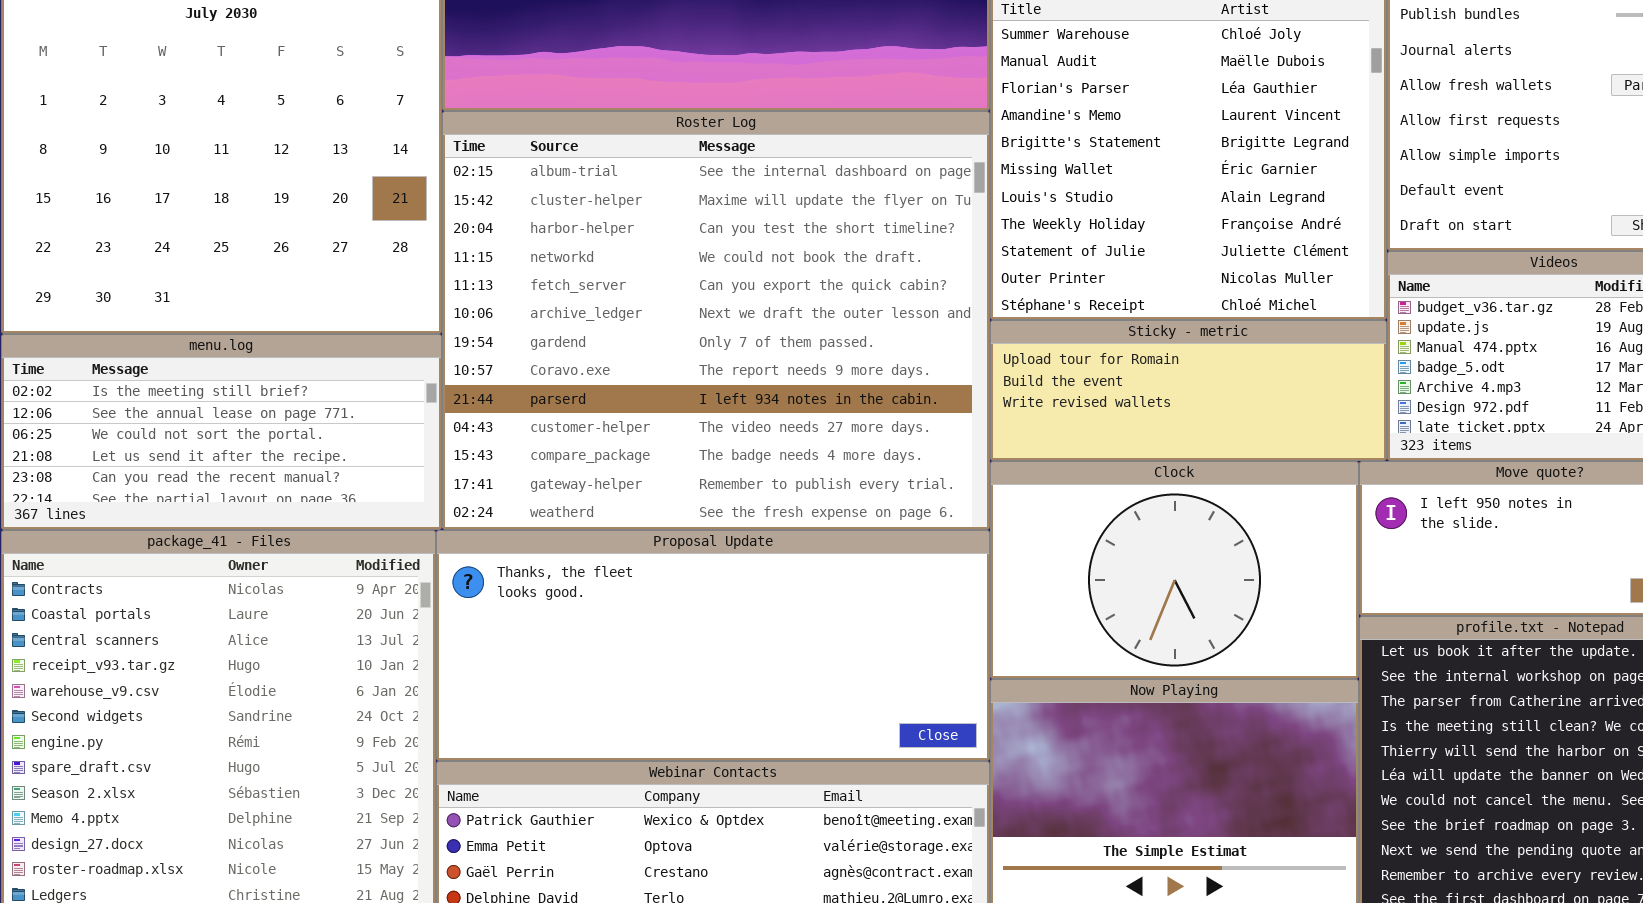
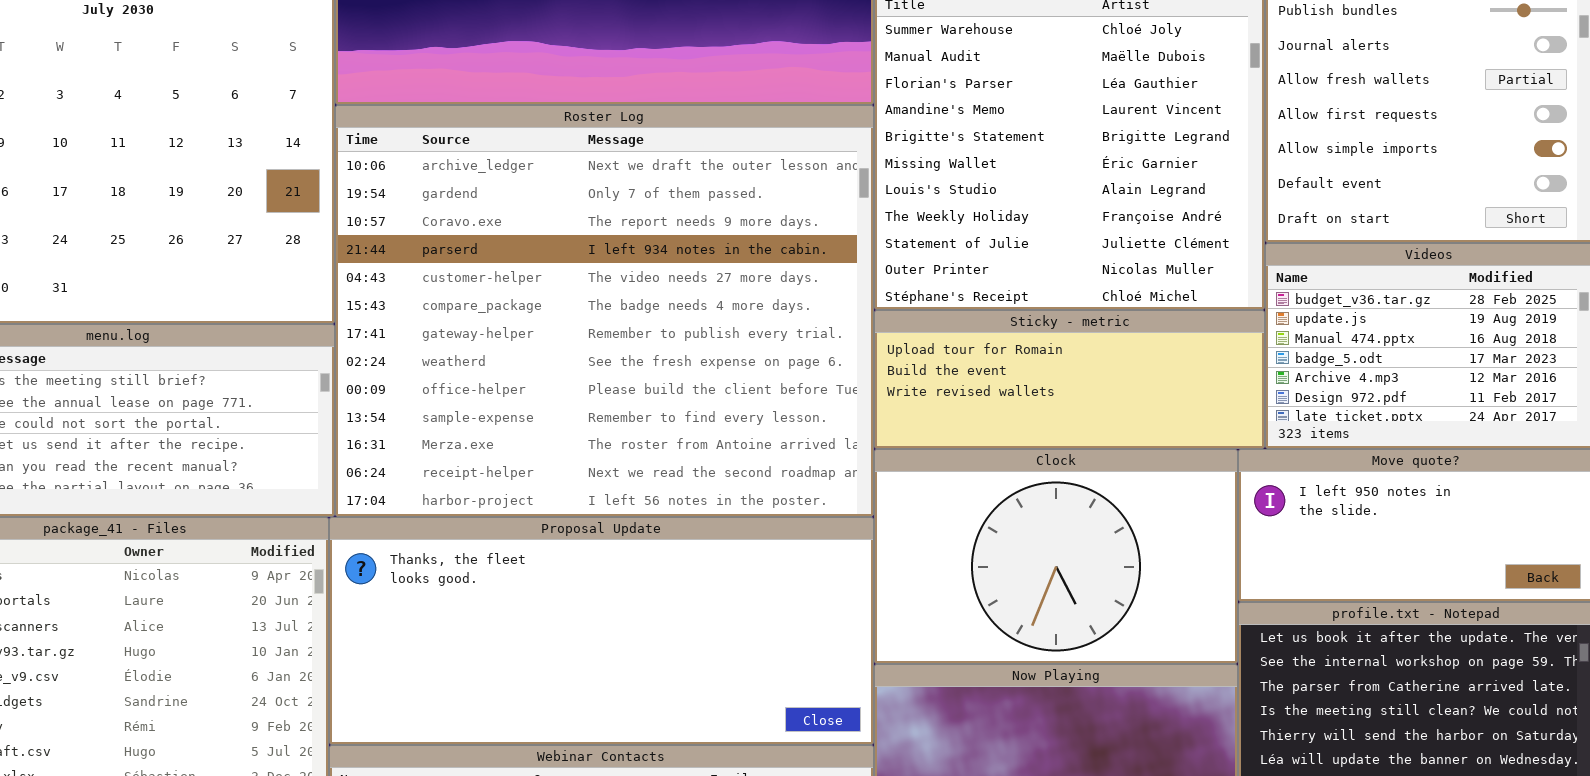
Roster Log: [442,111,990,530] -> [335,105,874,517], scrolled down 5 rows

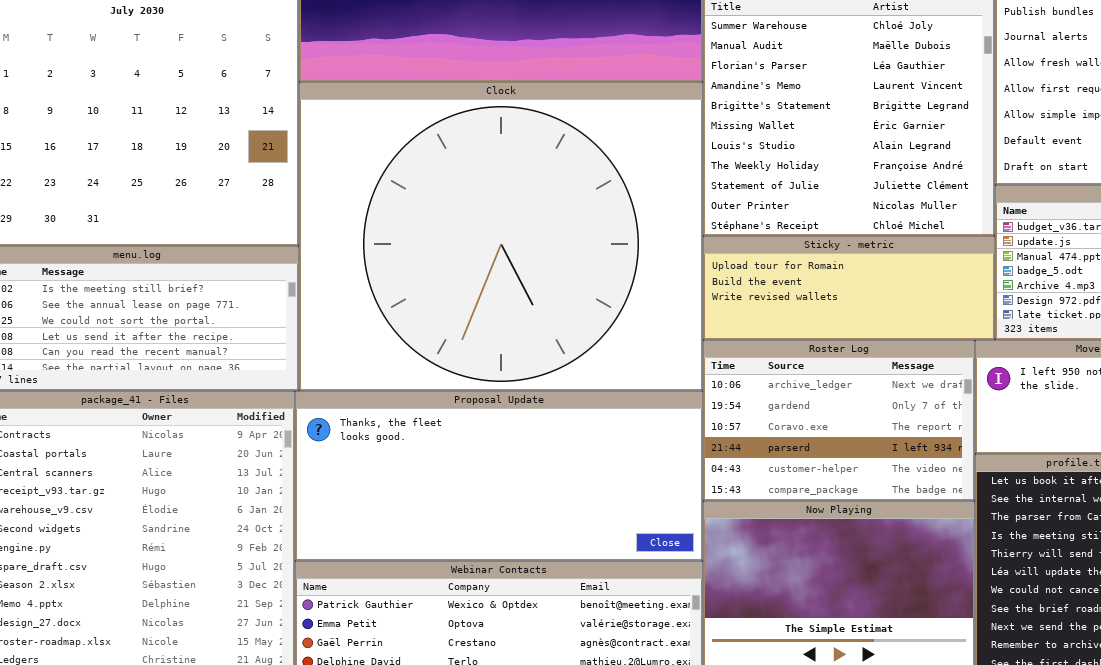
Roster Log: [335,105,874,517] -> [703,340,975,501], moved, resized
Clock: [874,449,1238,664] -> [299,82,703,391], moved, resized

